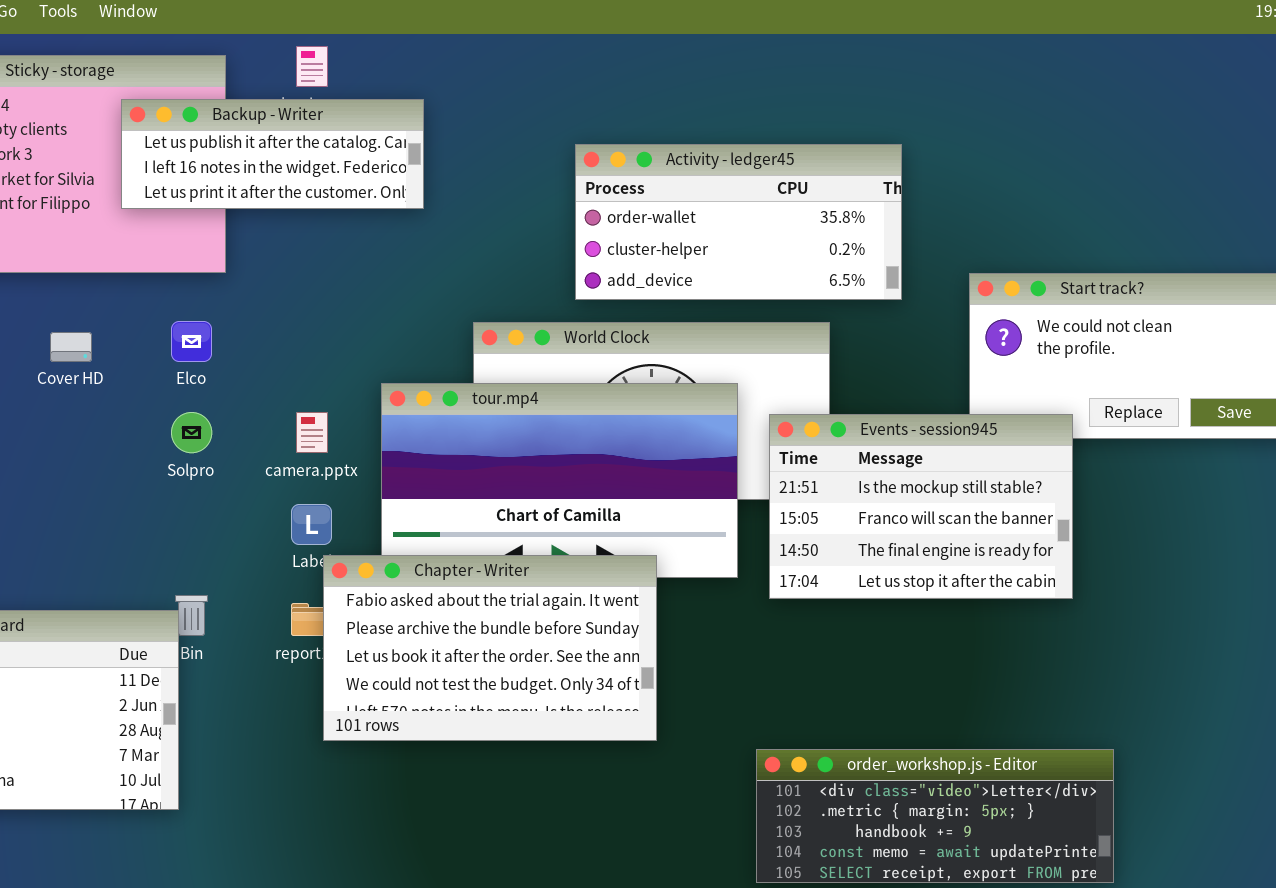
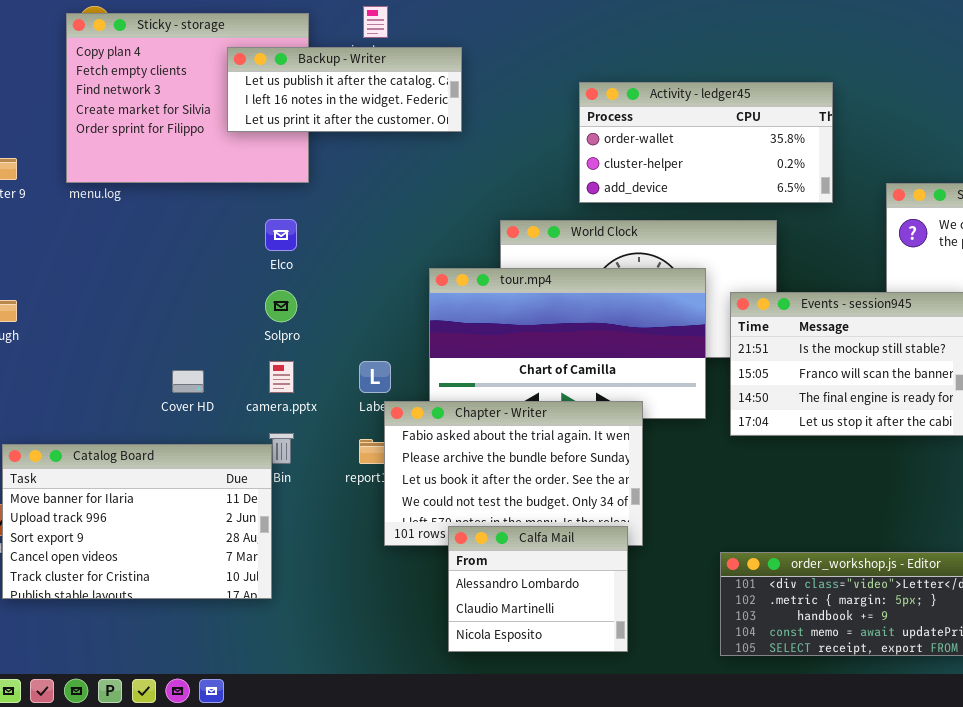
Cover HD: [50,332,92,362] -> [172,370,204,393], moved
camera.pptx: [296,412,328,453] -> [269,361,294,393], moved
Calfa Mail: none -> [448,526,628,652], opened

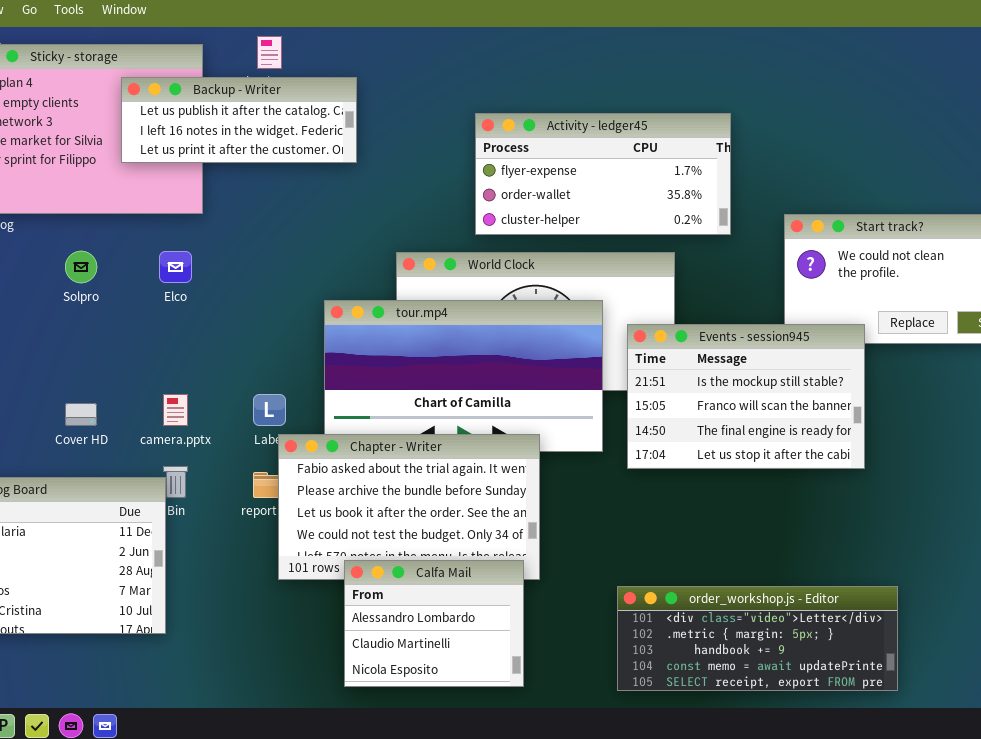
Activity - ledger45: [579,82,833,203] -> [475,113,731,235], scrolled up 1 row
Solpro: [265,290,297,322] -> [65,251,97,283], moved

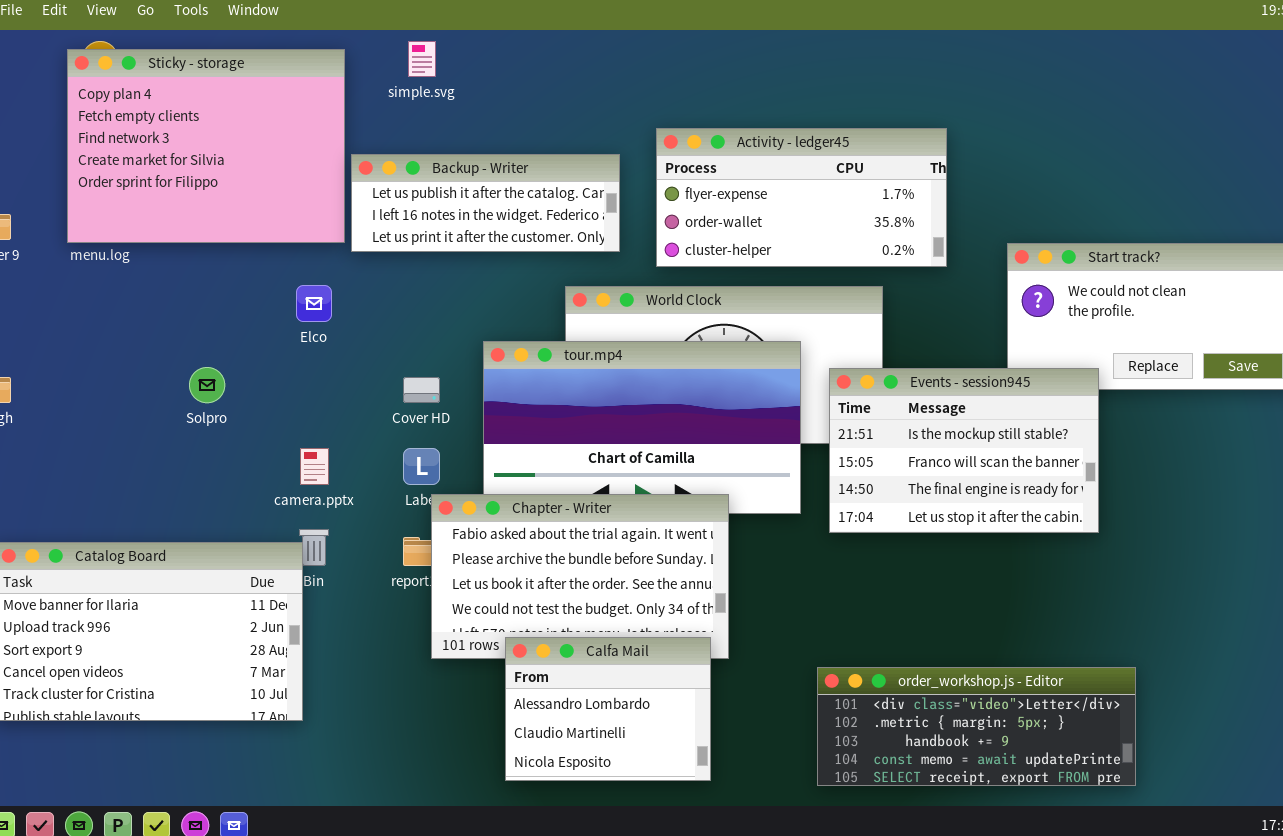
Backup - Writer: [121,77,357,163] -> [351,154,620,252], moved
Solpro: [65,251,97,283] -> [189,367,225,403], moved
Cover HD: [65,403,97,426] -> [403,377,440,403], moved

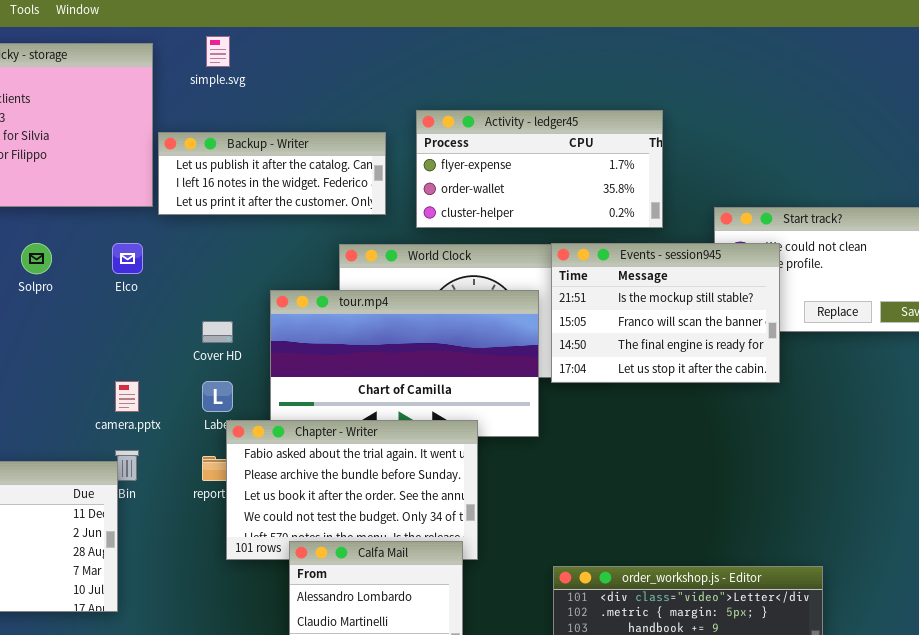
Solpro: [189,367,225,403] -> [21,243,52,274], moved
Events - session945: [829,368,1099,533] -> [551,243,780,383], moved

